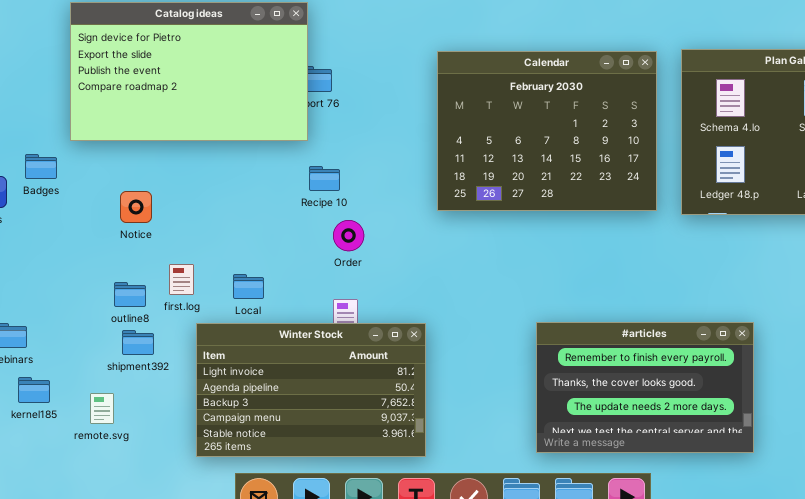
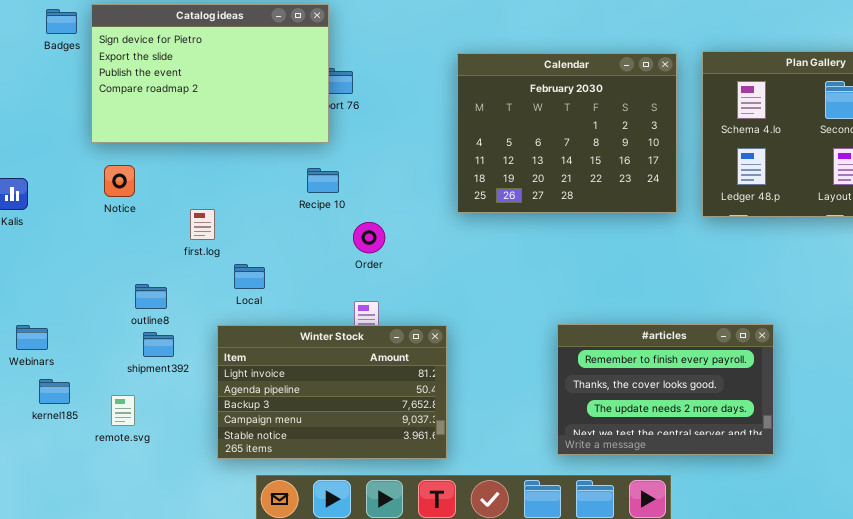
Badges: [25,154,57,179] -> [46,9,77,34], moved
Recipe 10: [309,166,340,191] -> [307,168,339,193], moved
Notice: [120,191,152,223] -> [104,165,135,197], moved
first.log: [169,264,194,295] -> [190,209,215,240], moved
Local: [233,274,264,299] -> [234,264,265,289], moved

